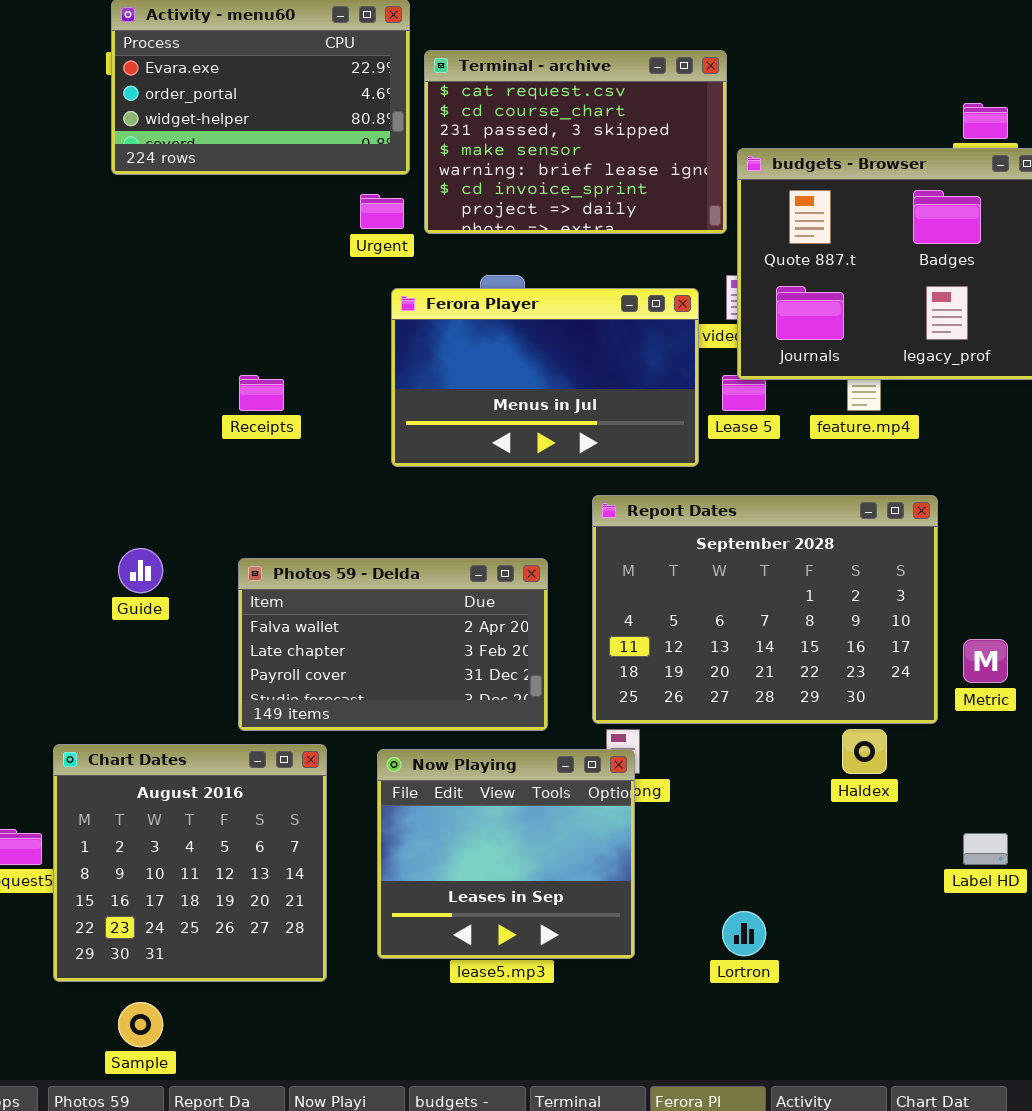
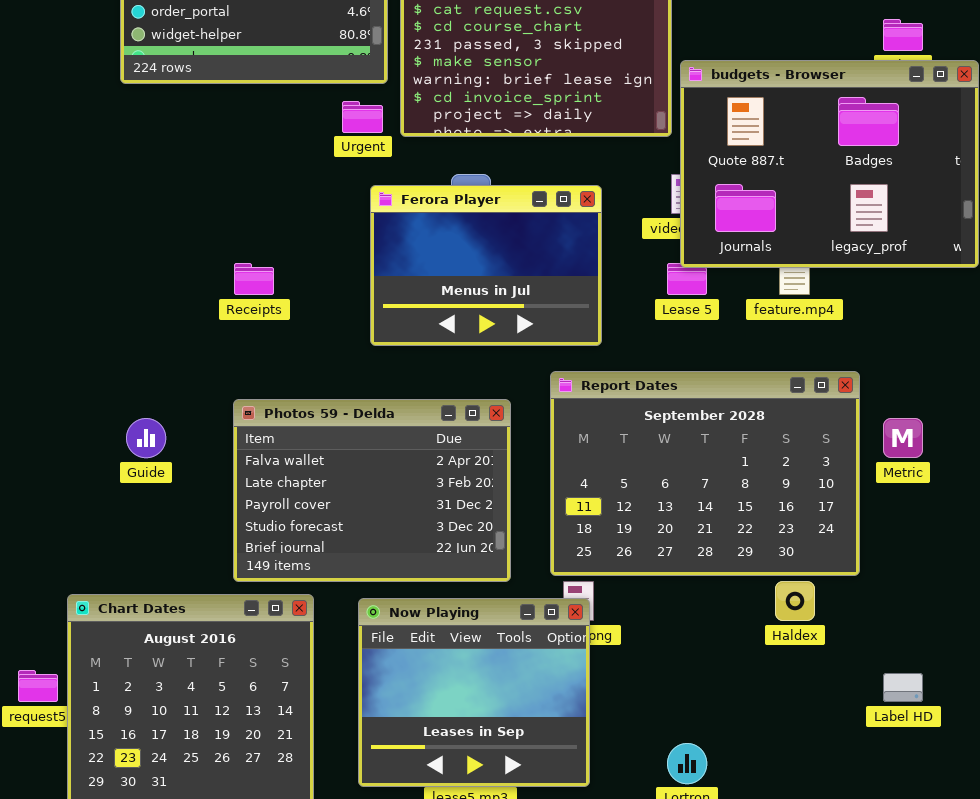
Ferora Player: [391,288,699,467] -> [370,185,602,346], resized
Photos 59 - Delda: [238,558,548,731] -> [233,399,511,582], resized
Metric: [963,639,1008,683] -> [883,418,923,458], moved

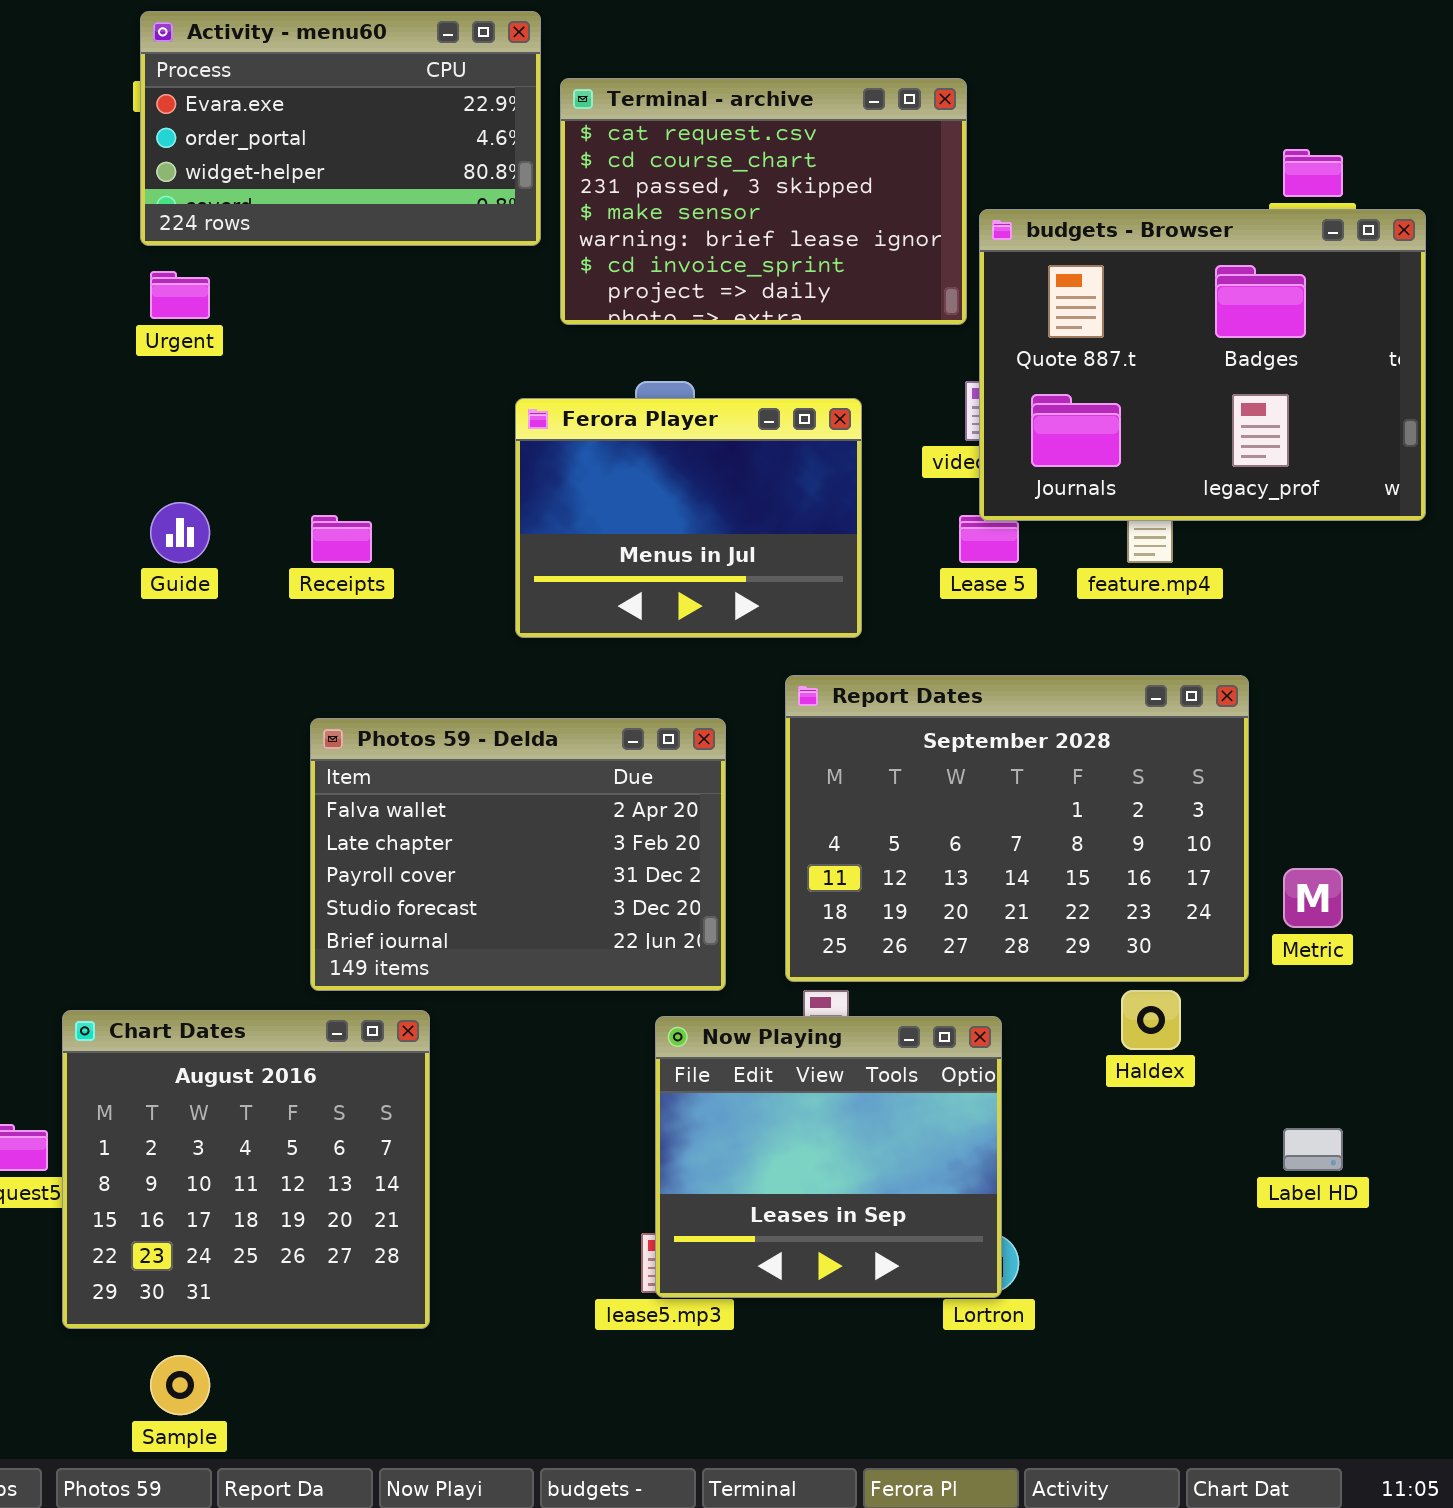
Urgent: [342,101,383,133] -> [150,271,210,319], moved
Guide: [126,418,166,458] -> [150,502,210,563], moved
Metric: [883,418,923,458] -> [1283,868,1343,928], moved
Now Playing: [358,598,590,787] -> [655,1016,1002,1298], moved

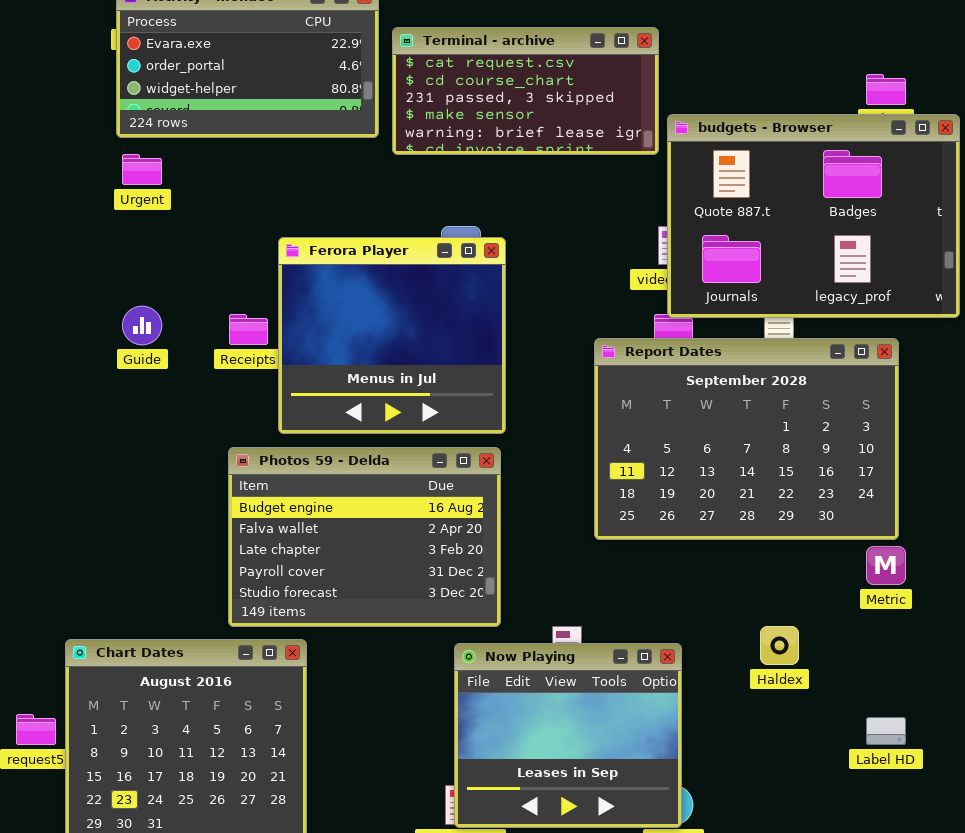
Terminal - archive: [560,78,967,325] -> [392,27,659,155], resized
Ferora Player: [515,398,862,638] -> [278,237,506,434], moved, resized
Report Dates: [785,675,1249,982] -> [594,338,899,540], moved
Photos 59 - Delda: [310,718,726,991] -> [228,447,501,627], scrolled up 1 row

